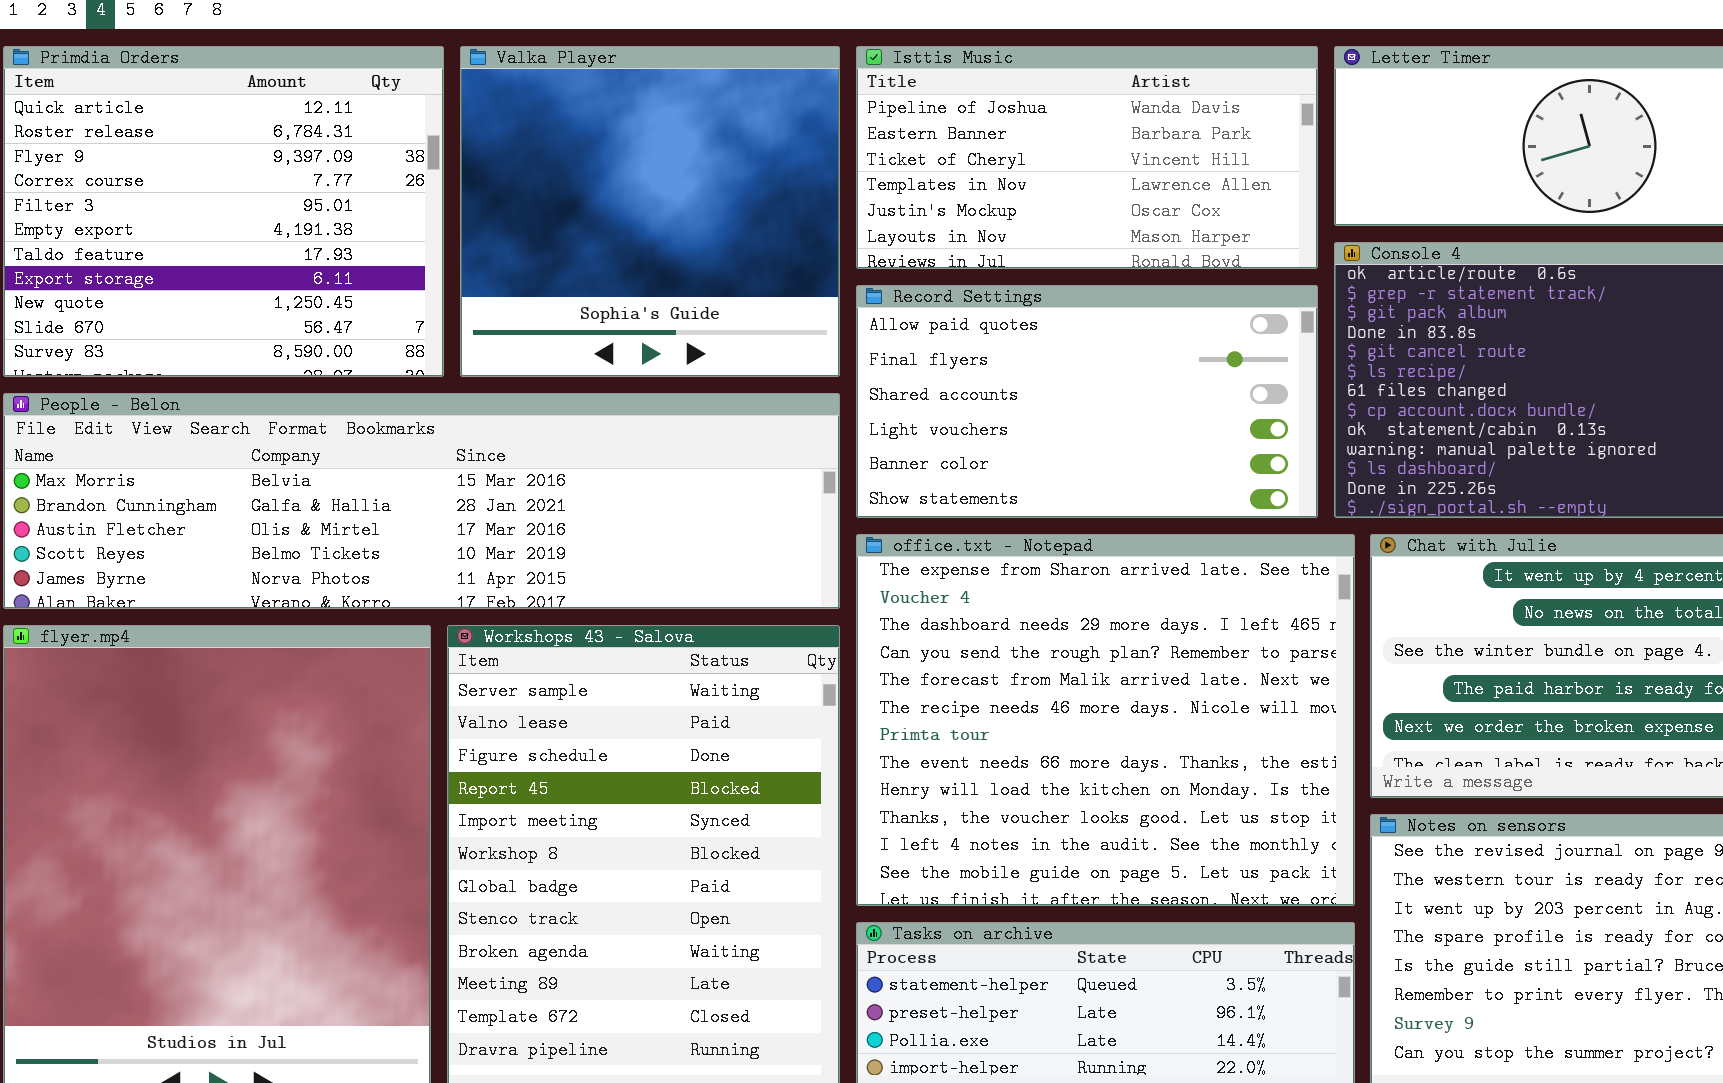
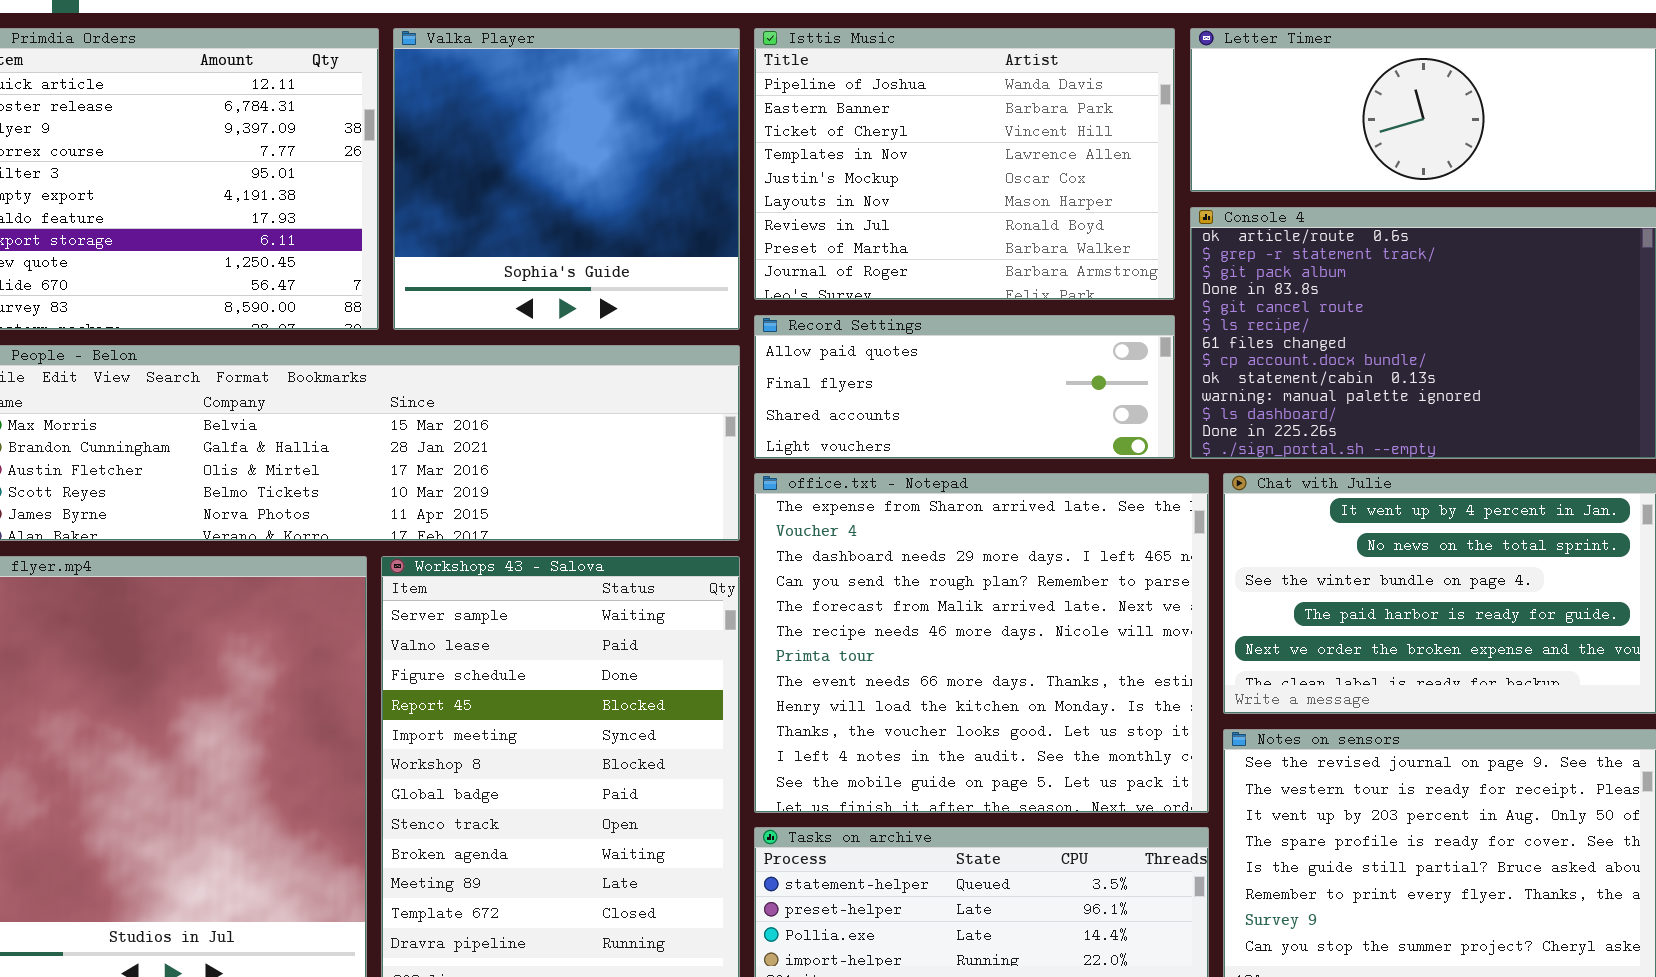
Isttis Music: [856,46,1318,269] -> [754,28,1175,300], resized
Record Settings: [856,285,1318,518] -> [754,315,1175,459], resized

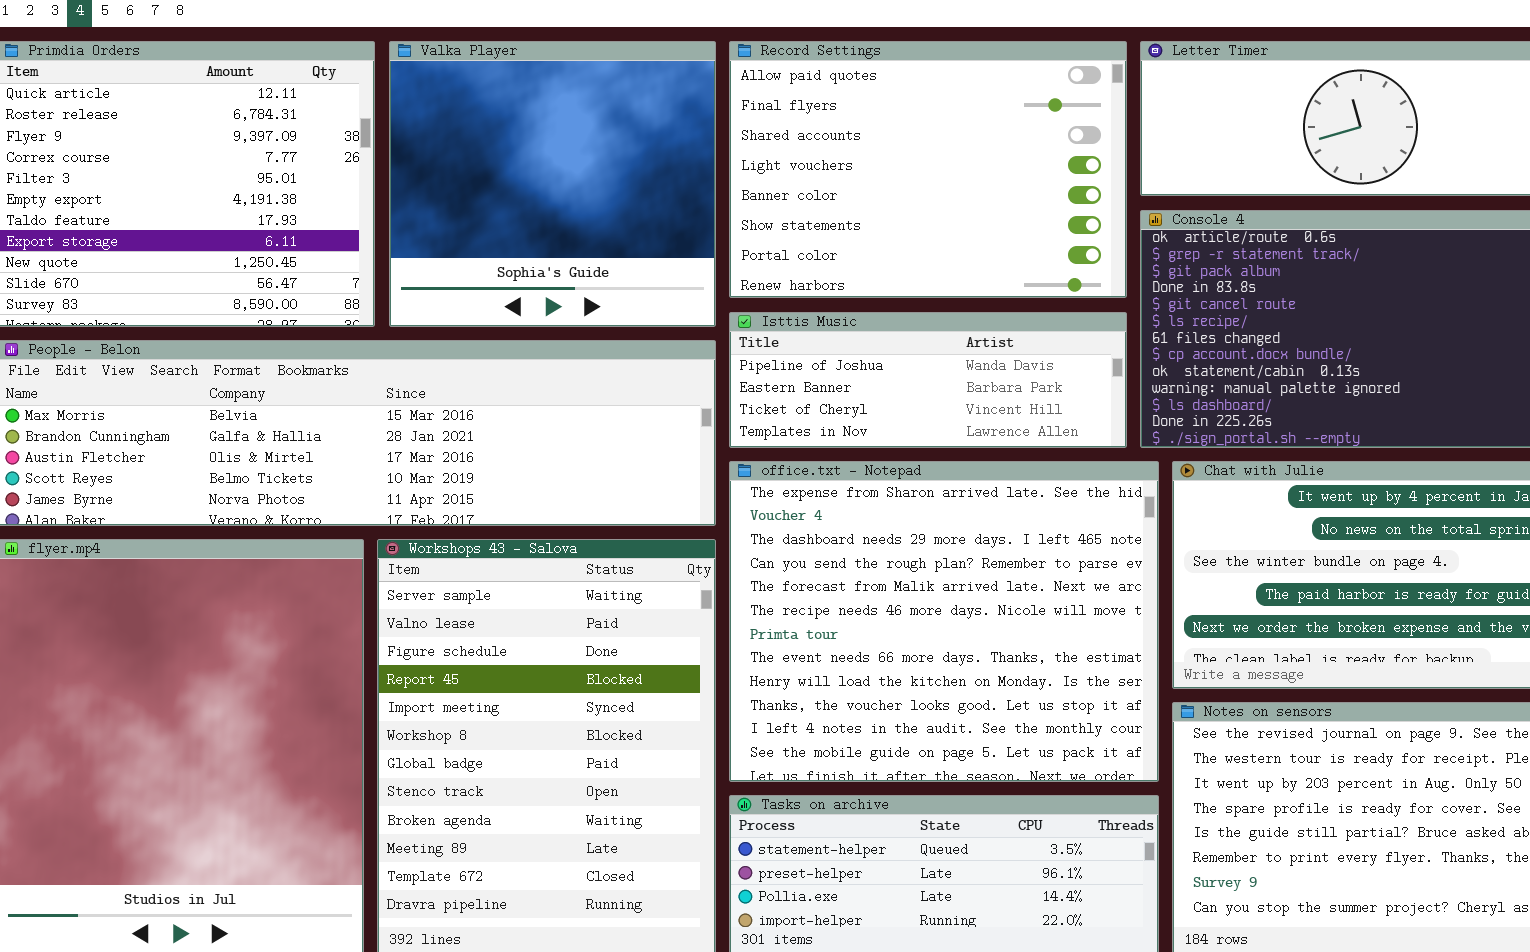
Isttis Music: [754,28,1175,300] -> [729,312,1127,448], moved, resized
Record Settings: [754,315,1175,459] -> [729,41,1127,298], moved, resized

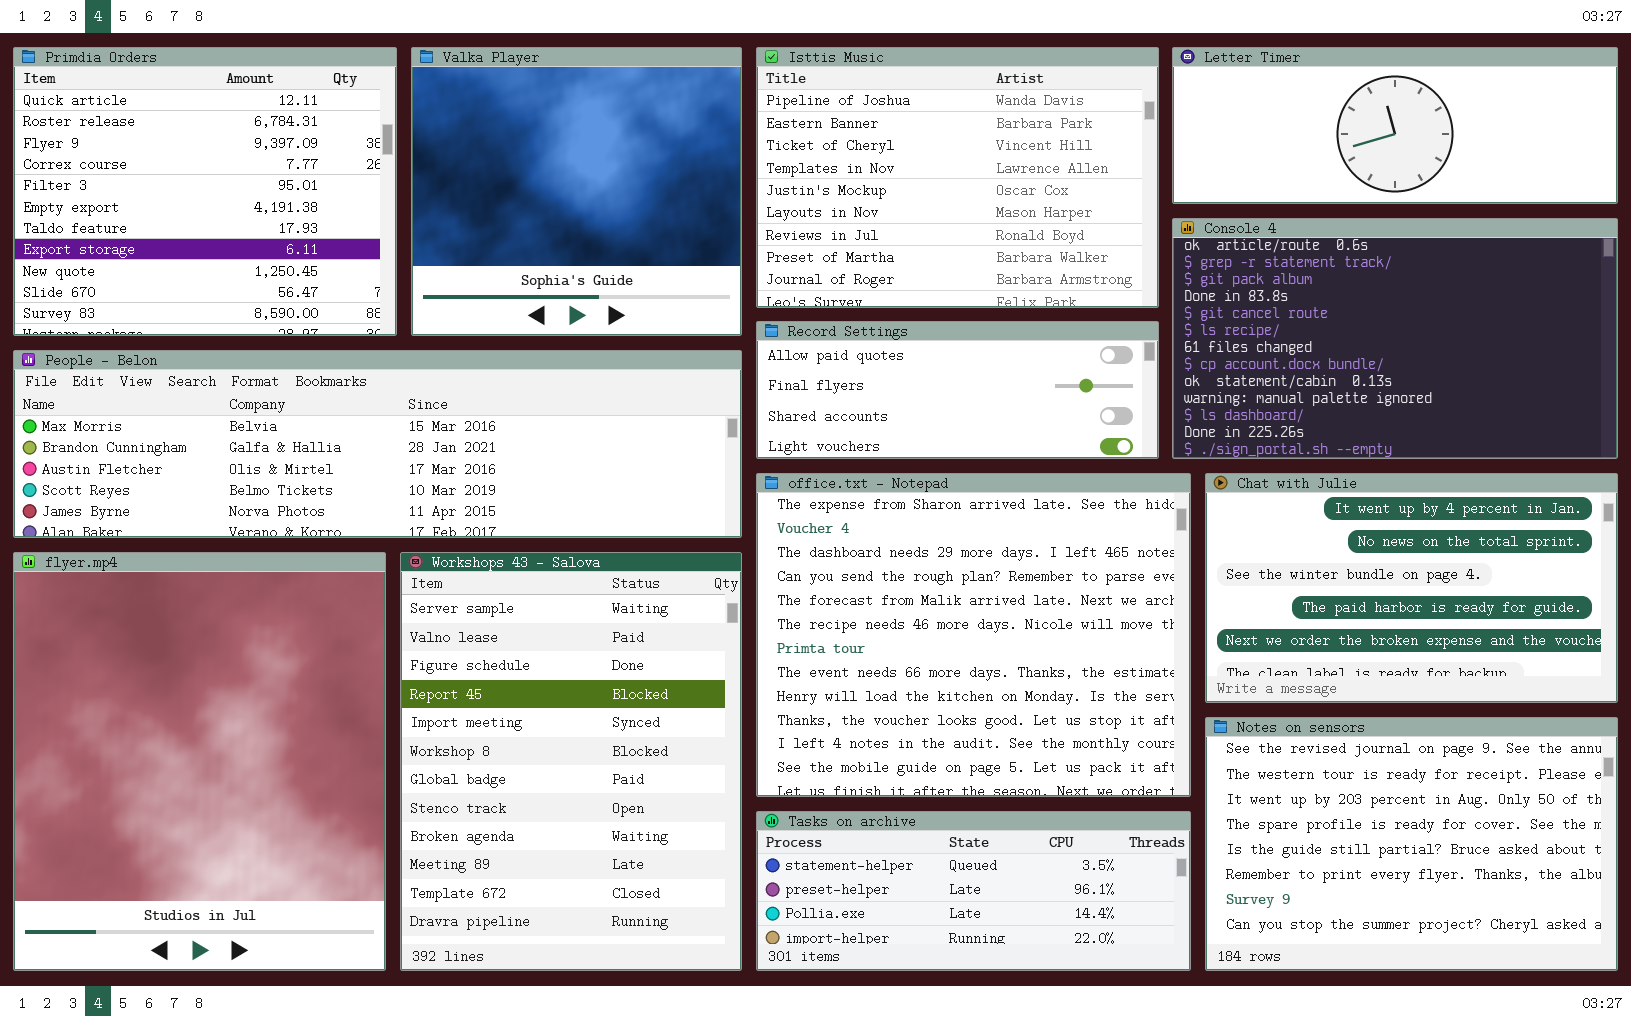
Record Settings: [729,41,1127,298] -> [756,321,1159,459], moved, resized
Isttis Music: [729,312,1127,448] -> [756,47,1159,308], moved, resized

